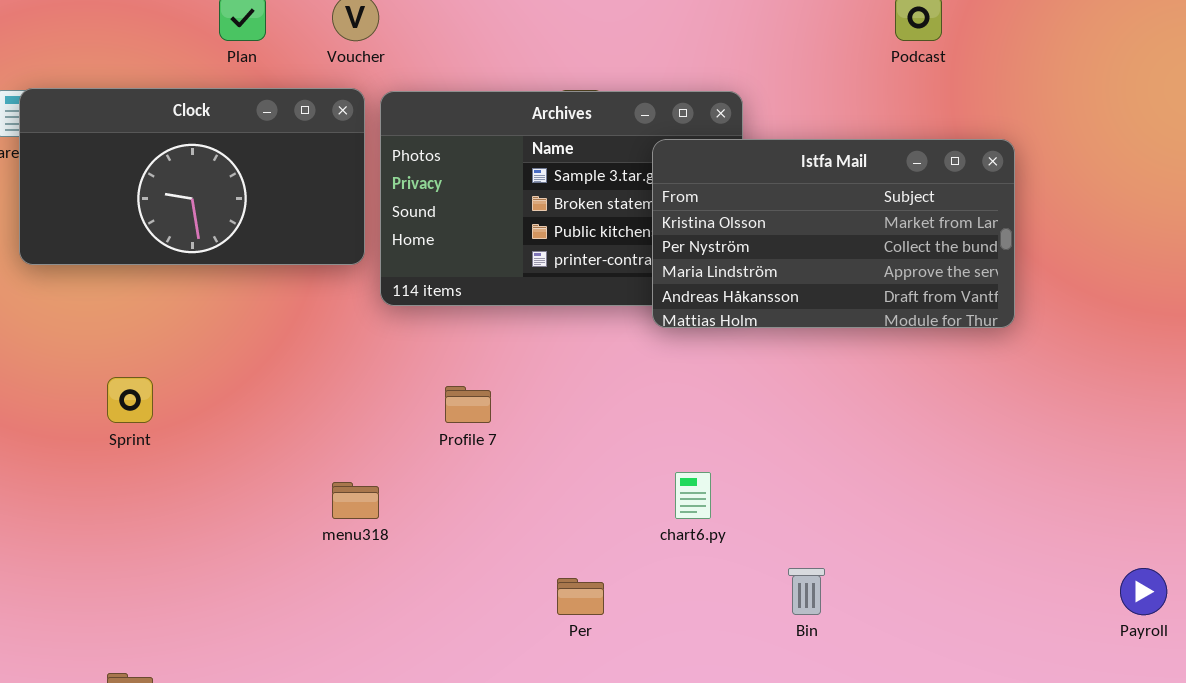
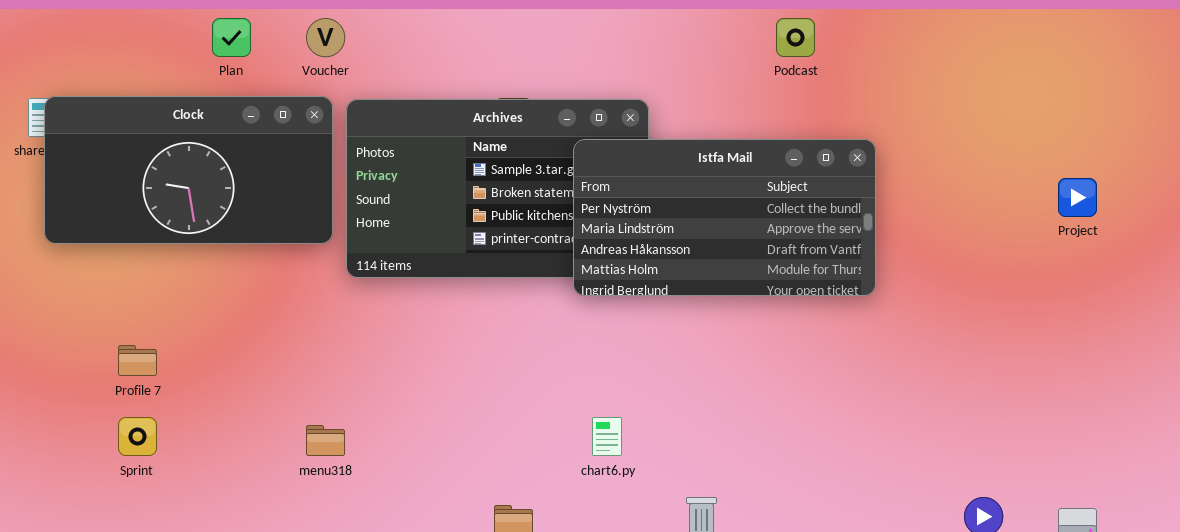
Istfa Mail: [652,139,1015,328] -> [573,139,876,296], scrolled down 1 row
Sprint: [107,377,153,423] -> [118,417,157,456], moved
Profile 7: [445,386,491,423] -> [118,345,157,376], moved

